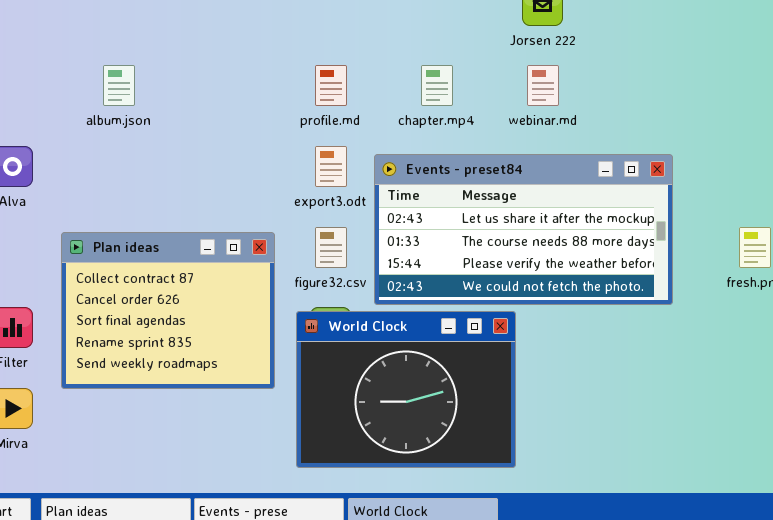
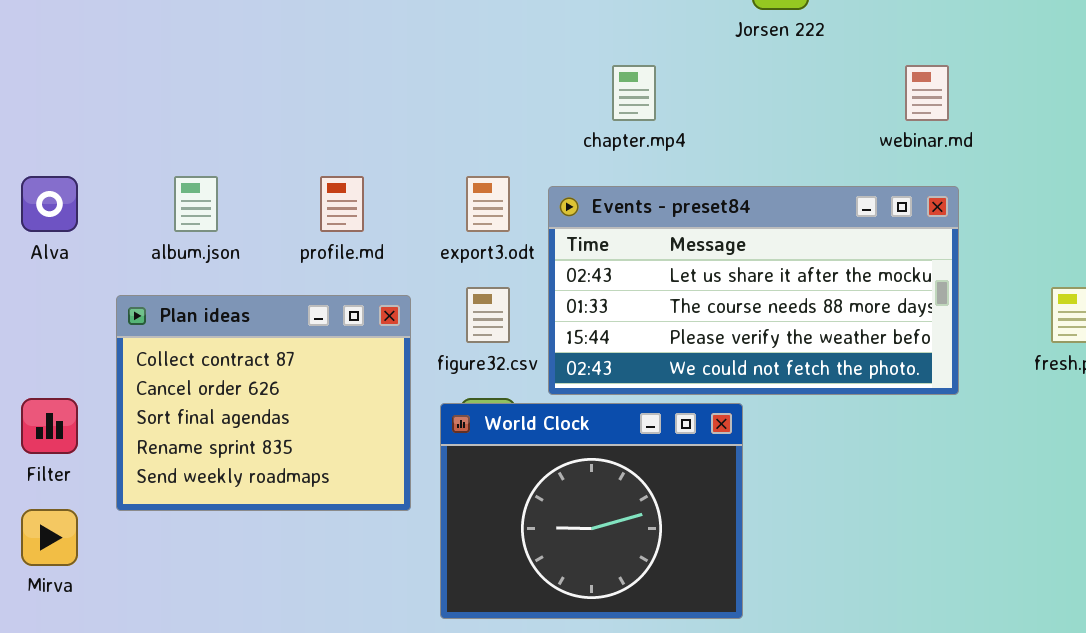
album.json: [103,65,135,106] -> [174,176,218,232], moved
profile.md: [315,65,347,106] -> [320,176,364,232], moved
webinar.md: [527,65,559,106] -> [905,65,949,121], moved

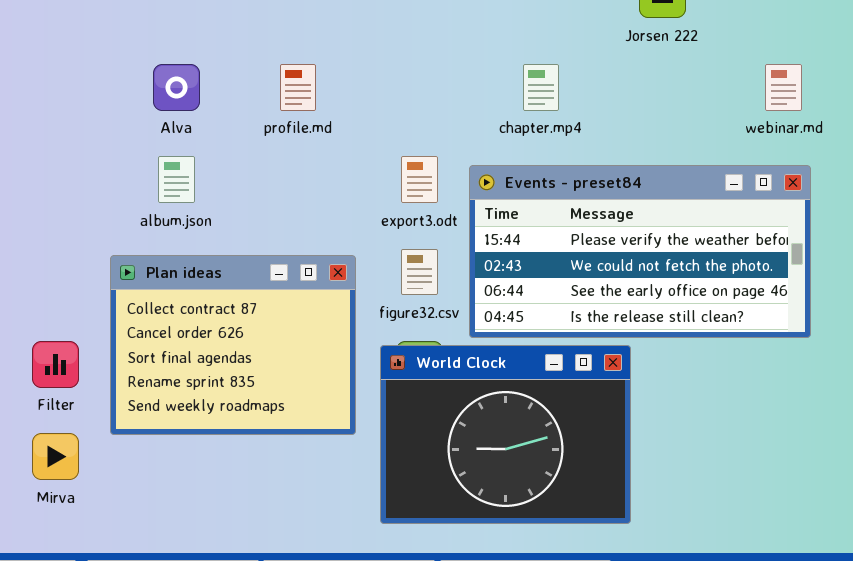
Alva: [21,176,78,232] -> [153,64,200,111], moved
profile.md: [320,176,364,232] -> [280,64,316,111], moved
Events - preset84: [548,186,959,395] -> [469,165,811,338], scrolled down 2 rows

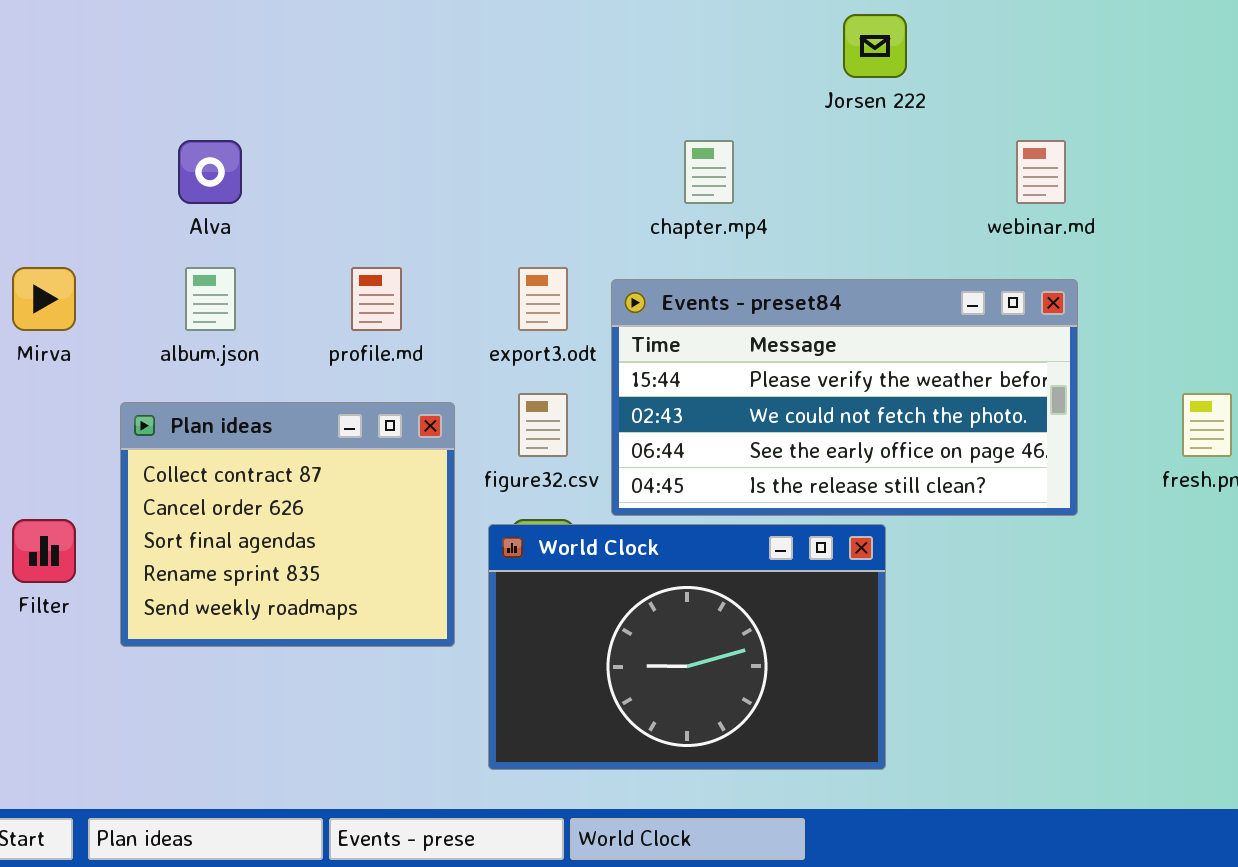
profile.md: [280,64,316,111] -> [351,267,402,331], moved
World Clock: [380,345,631,524] -> [488,524,886,770], resized
Mirva: [32,433,79,480] -> [12,267,76,331], moved

